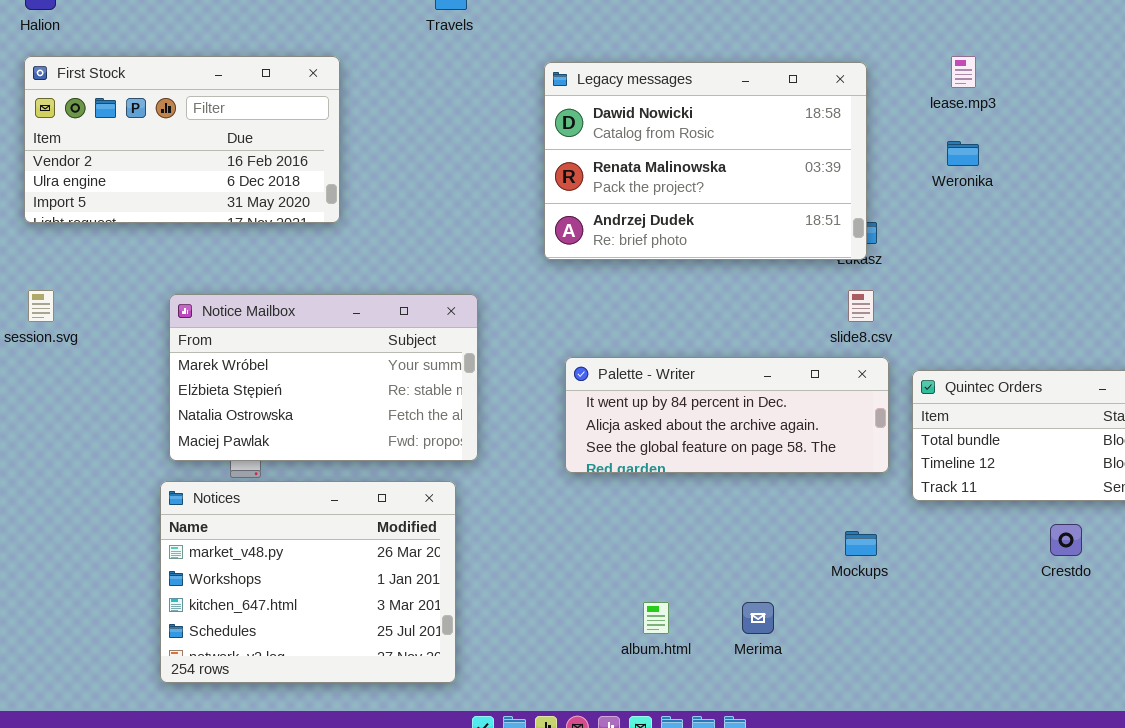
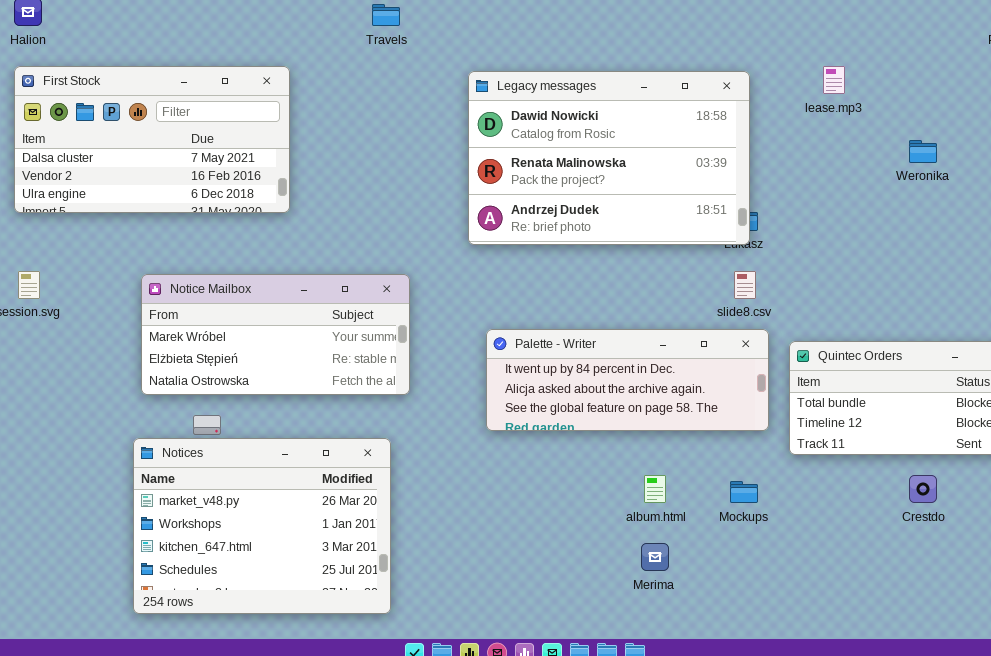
First Stock: [24,56,340,223] -> [14,66,290,213], scrolled up 1 row
Weronika: [947,141,979,166] -> [909,140,937,163], moved
Notice Mailbox: [169,294,478,461] -> [141,274,410,395], resized
album.html: [643,602,669,634] -> [644,475,666,503], moved

